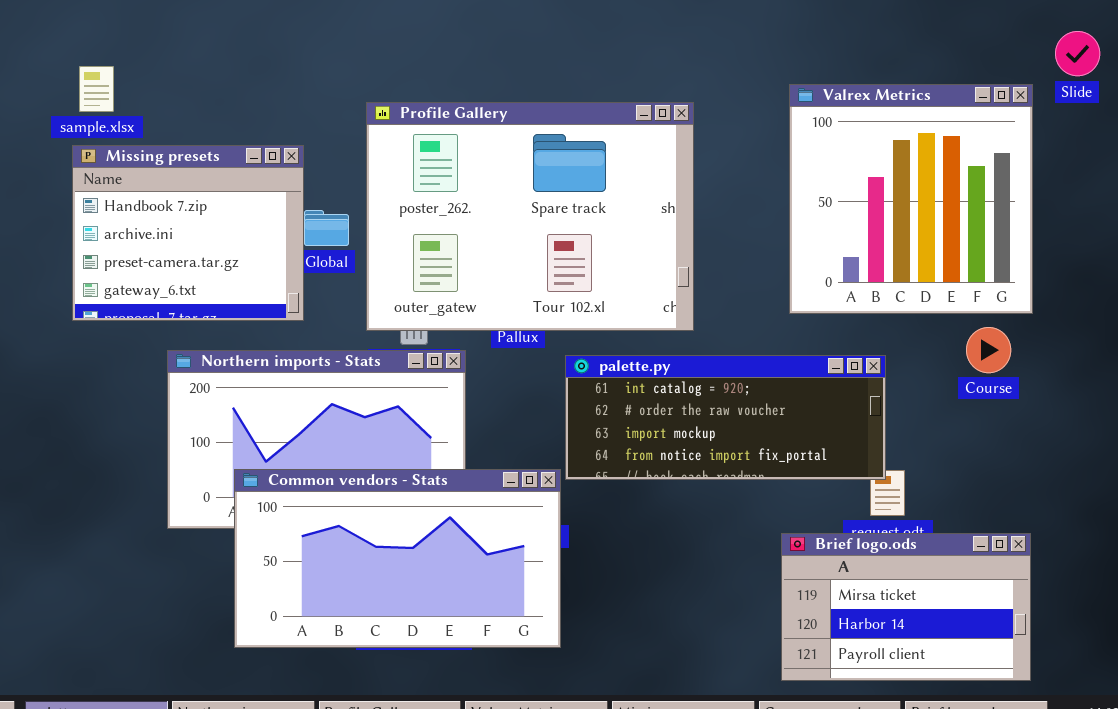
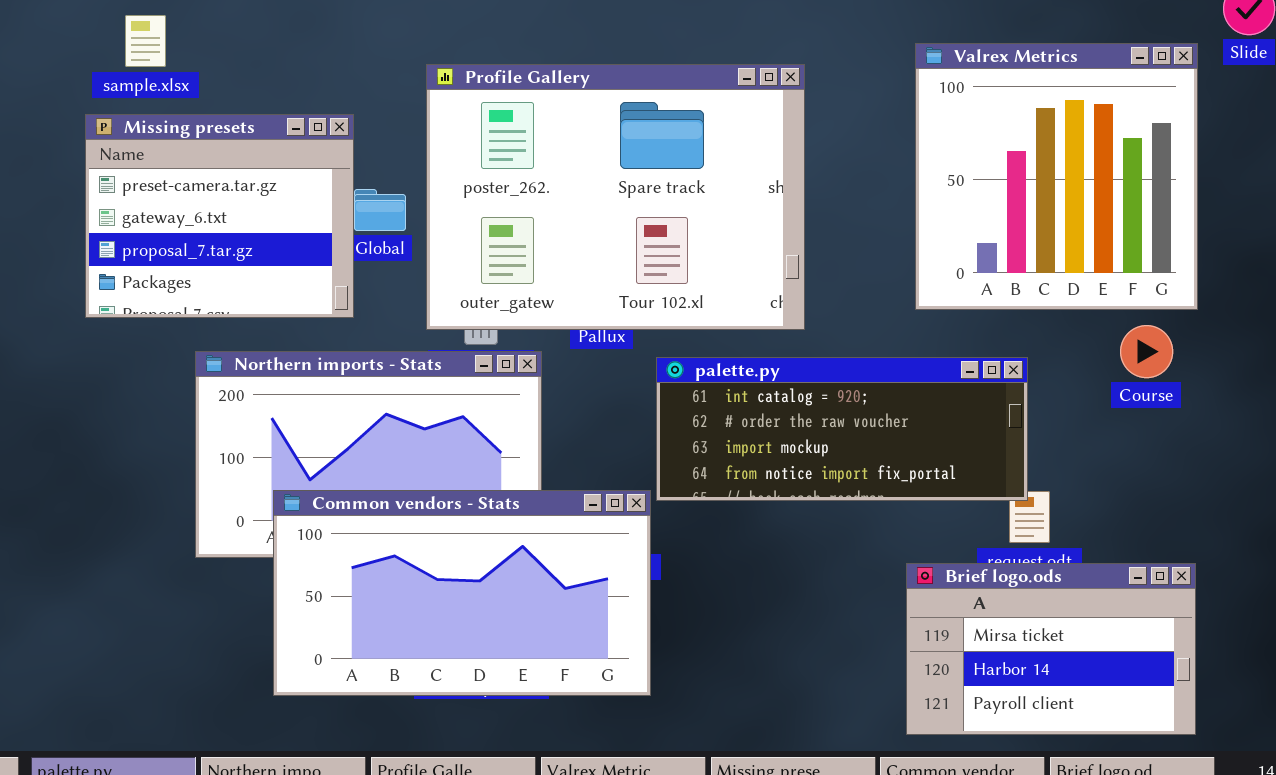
sample.xlsx: [79,66,114,112] -> [125,15,166,67], moved
Missing presets: [72,145,304,321] -> [85,114,354,318], scrolled down 2 rows

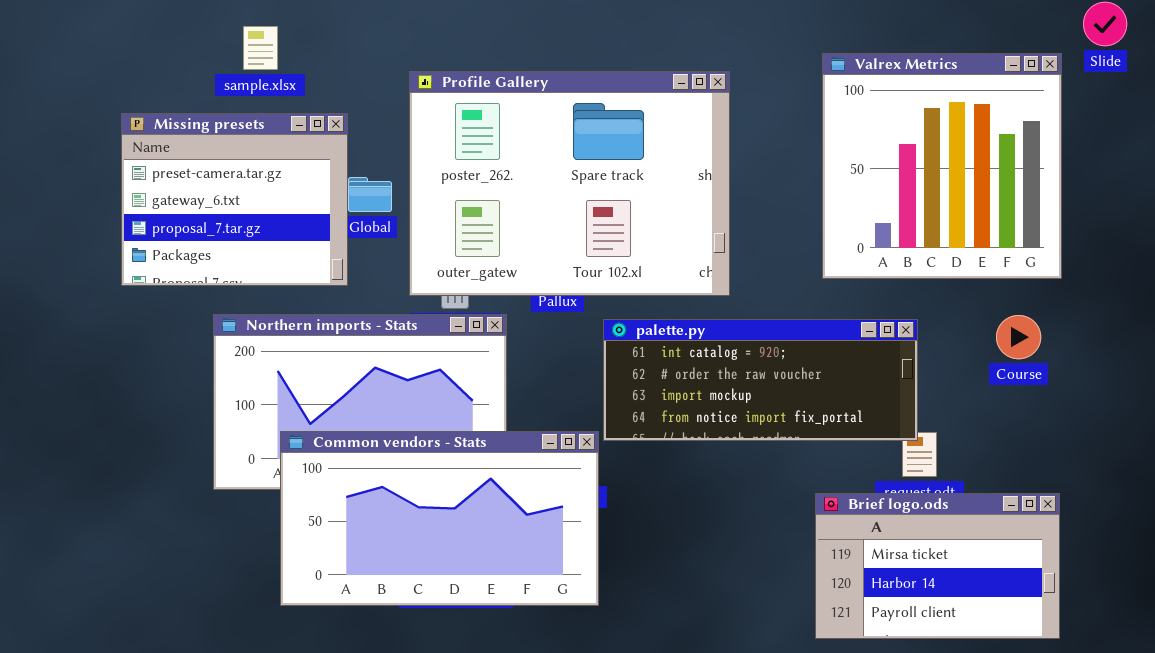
sample.xlsx: [125,15,166,67] -> [243,26,278,70], moved
Course: [1120,325,1173,378] -> [996,315,1041,359], moved

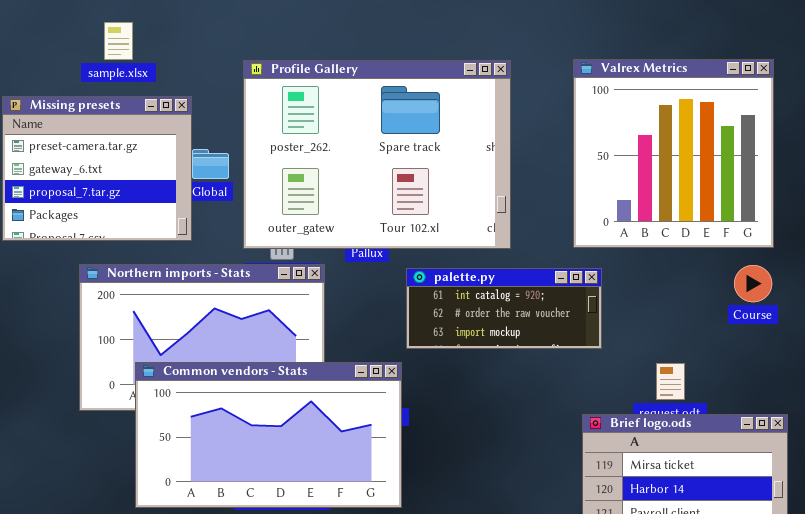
Valrex Metrics: [822,53,1062,279] -> [573,59,774,248], moved
palette.py: [603,319,918,441] -> [406,268,602,349], resized

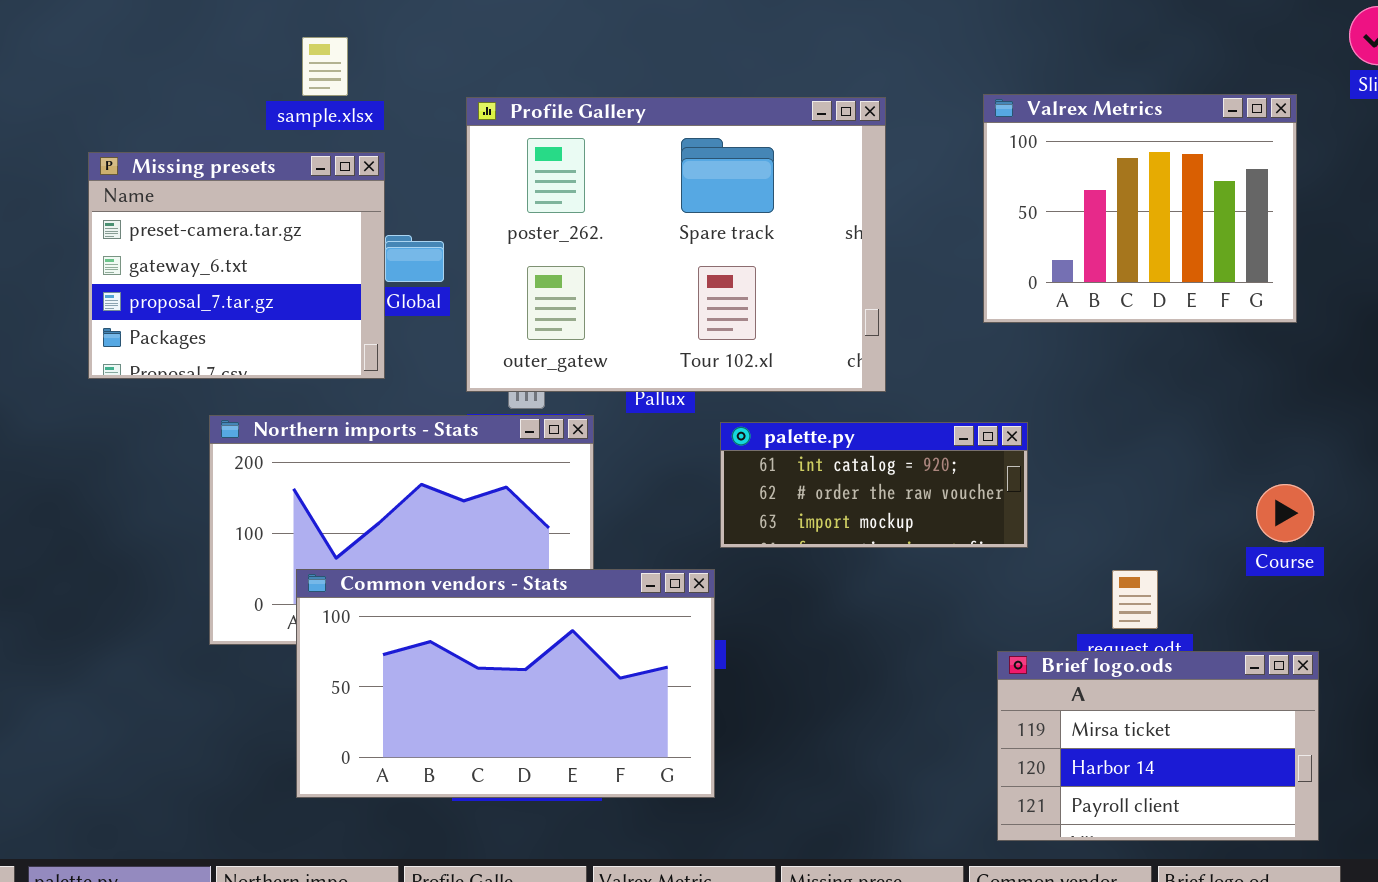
sample.xlsx: [104,22,133,60] -> [302,37,348,96], moved
Valrex Metrics: [573,59,774,248] -> [983,94,1297,323], resized
Course: [734,265,772,302] -> [1256,484,1314,542], moved

